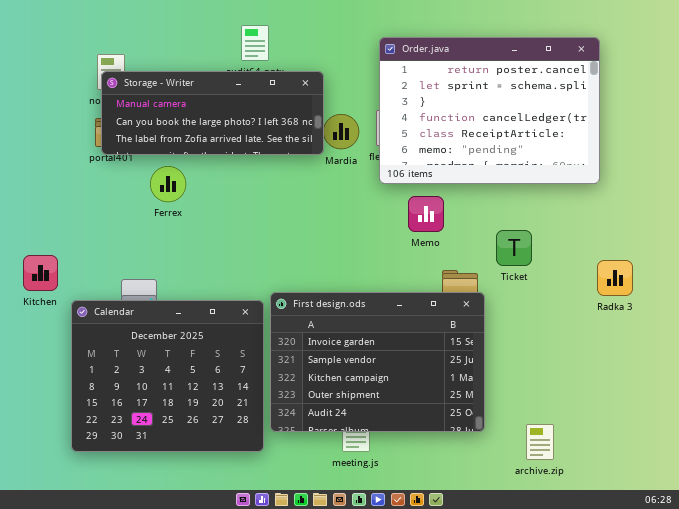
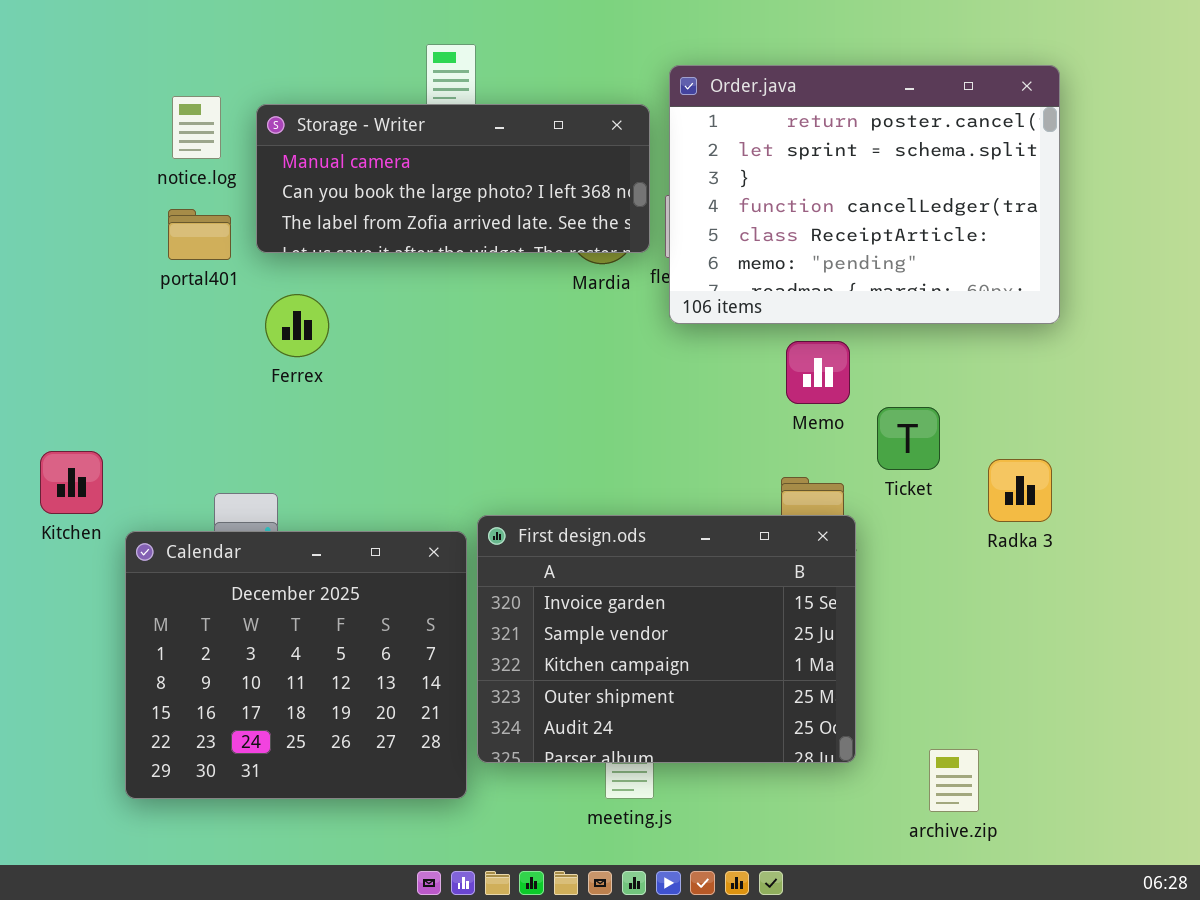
Storage - Writer: [101,71,324,155] -> [256,104,650,253], moved
Memo: [408,196,444,232] -> [786,341,850,404], moved
Radka 3: [597,260,633,296] -> [988,459,1052,522], moved

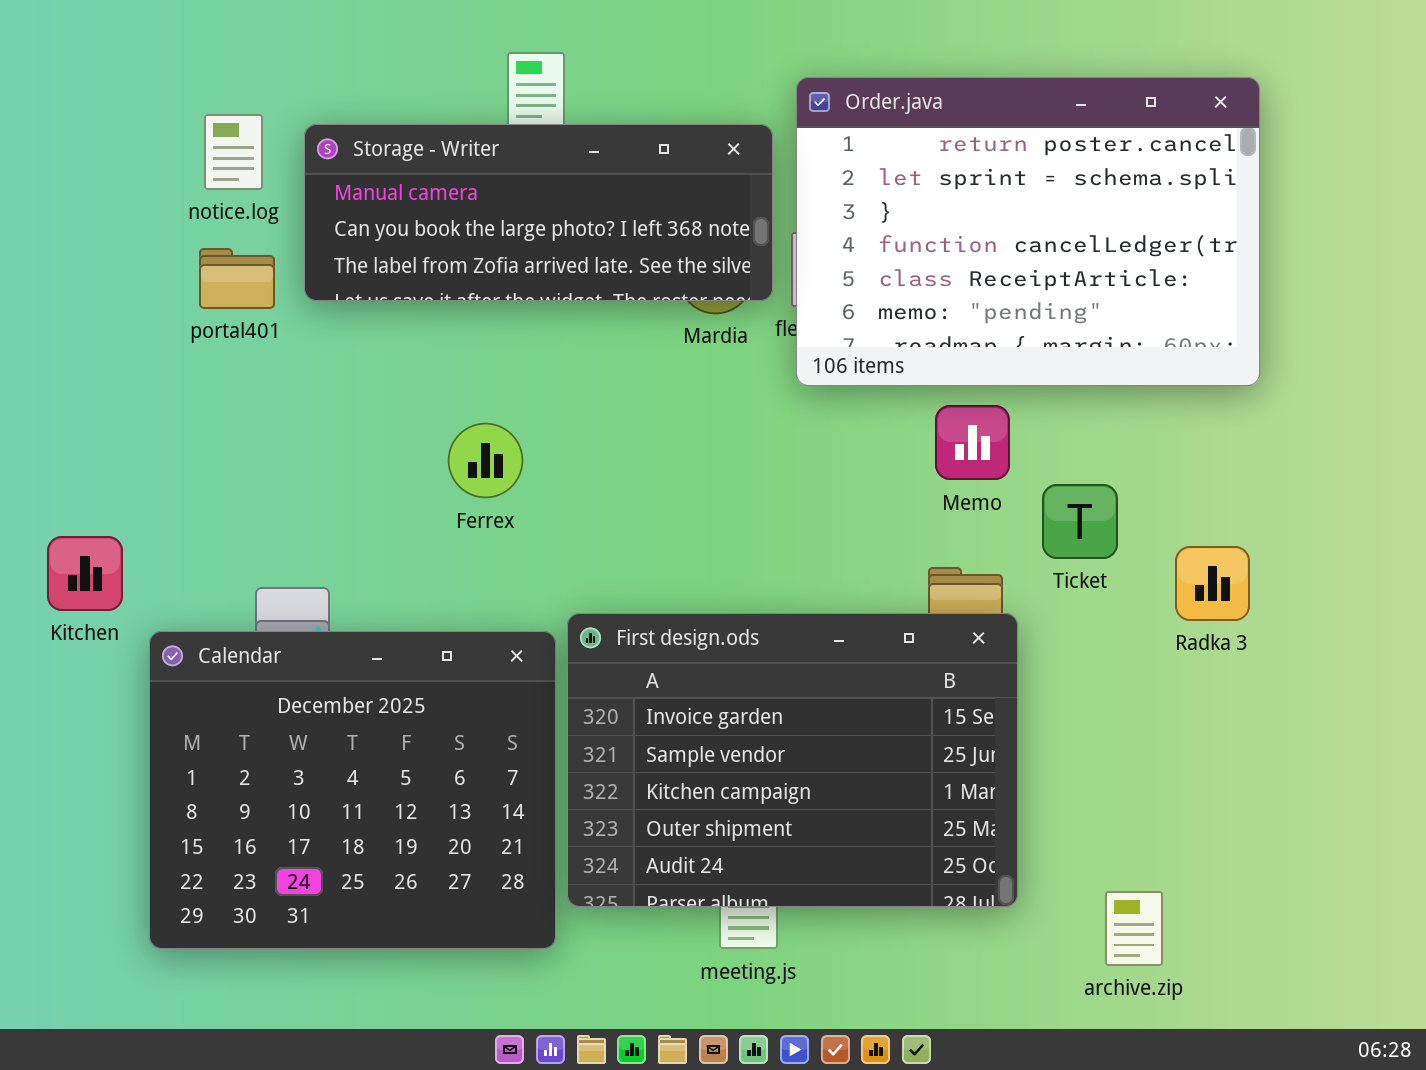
Ferrex: [265,294,329,357] -> [448,423,523,498], moved

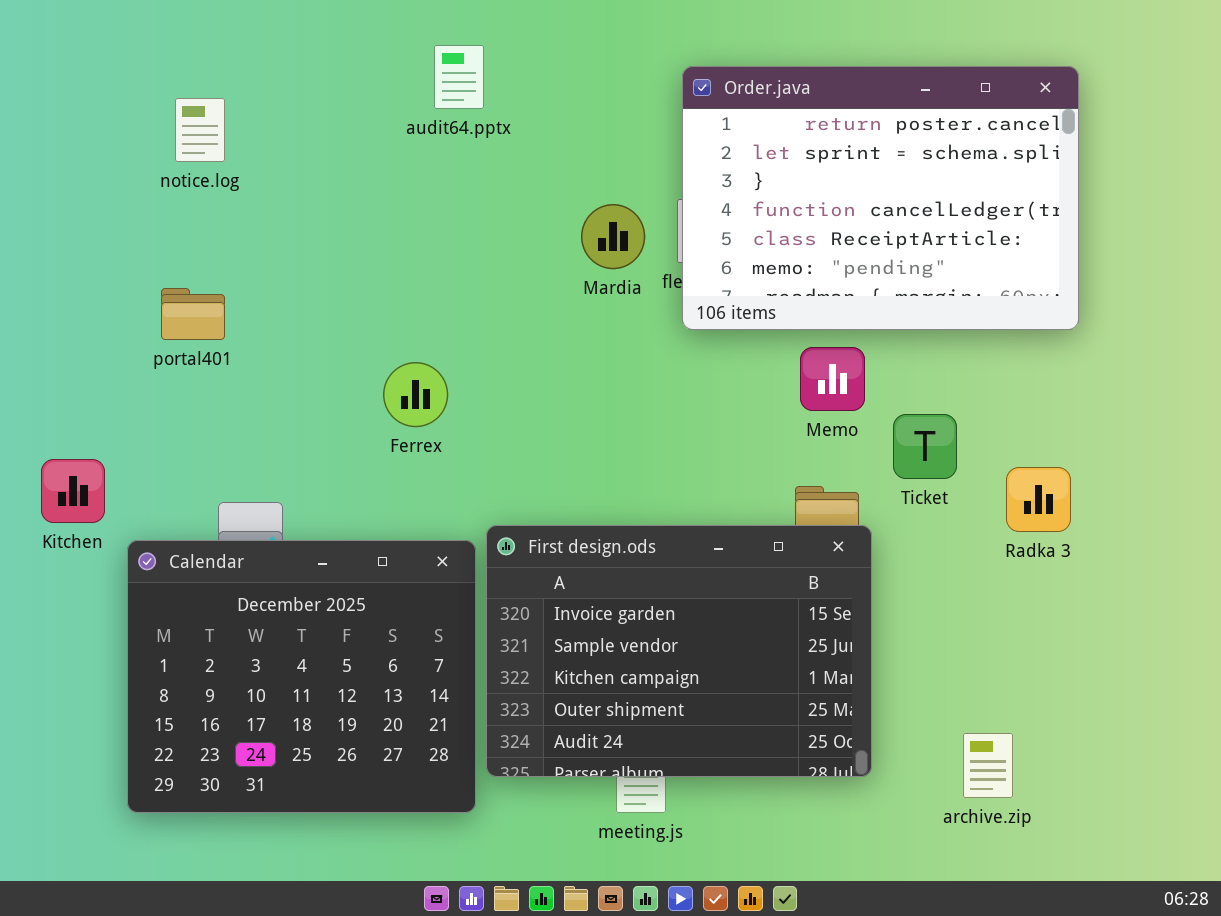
Storage - Writer: [304,124,773,301] -> none, closed
portal401: [199,248,275,309] -> [161,288,225,340], moved
archive.zip: [1105,891,1163,966] -> [963,733,1013,798], moved

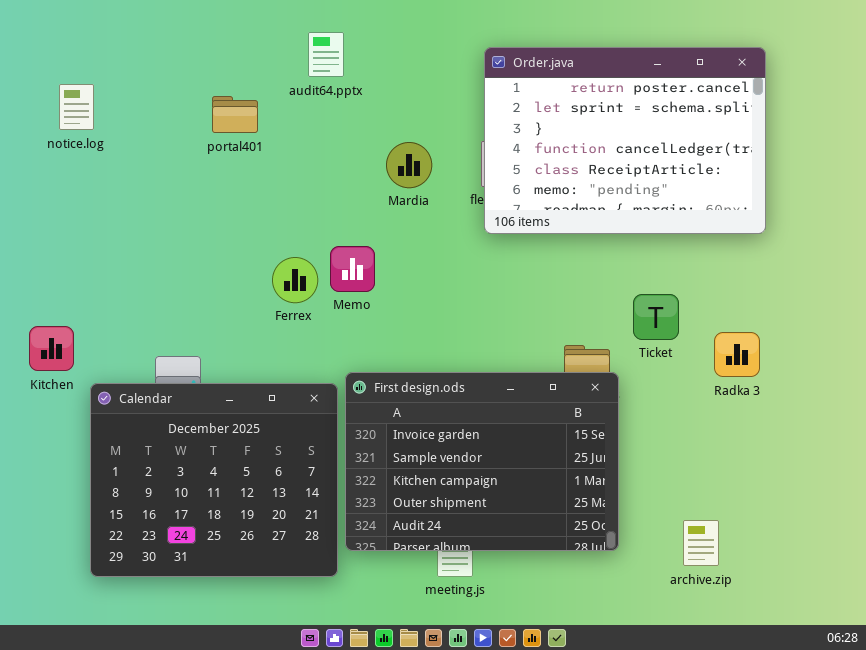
notice.log: [175,98,225,162] -> [59,84,94,130], moved
Mardia: [581,204,645,269] -> [386,142,432,188], moved
portal401: [161,288,225,340] -> [212,96,258,133], moved
Memo: [800,347,865,411] -> [330,246,375,292], moved

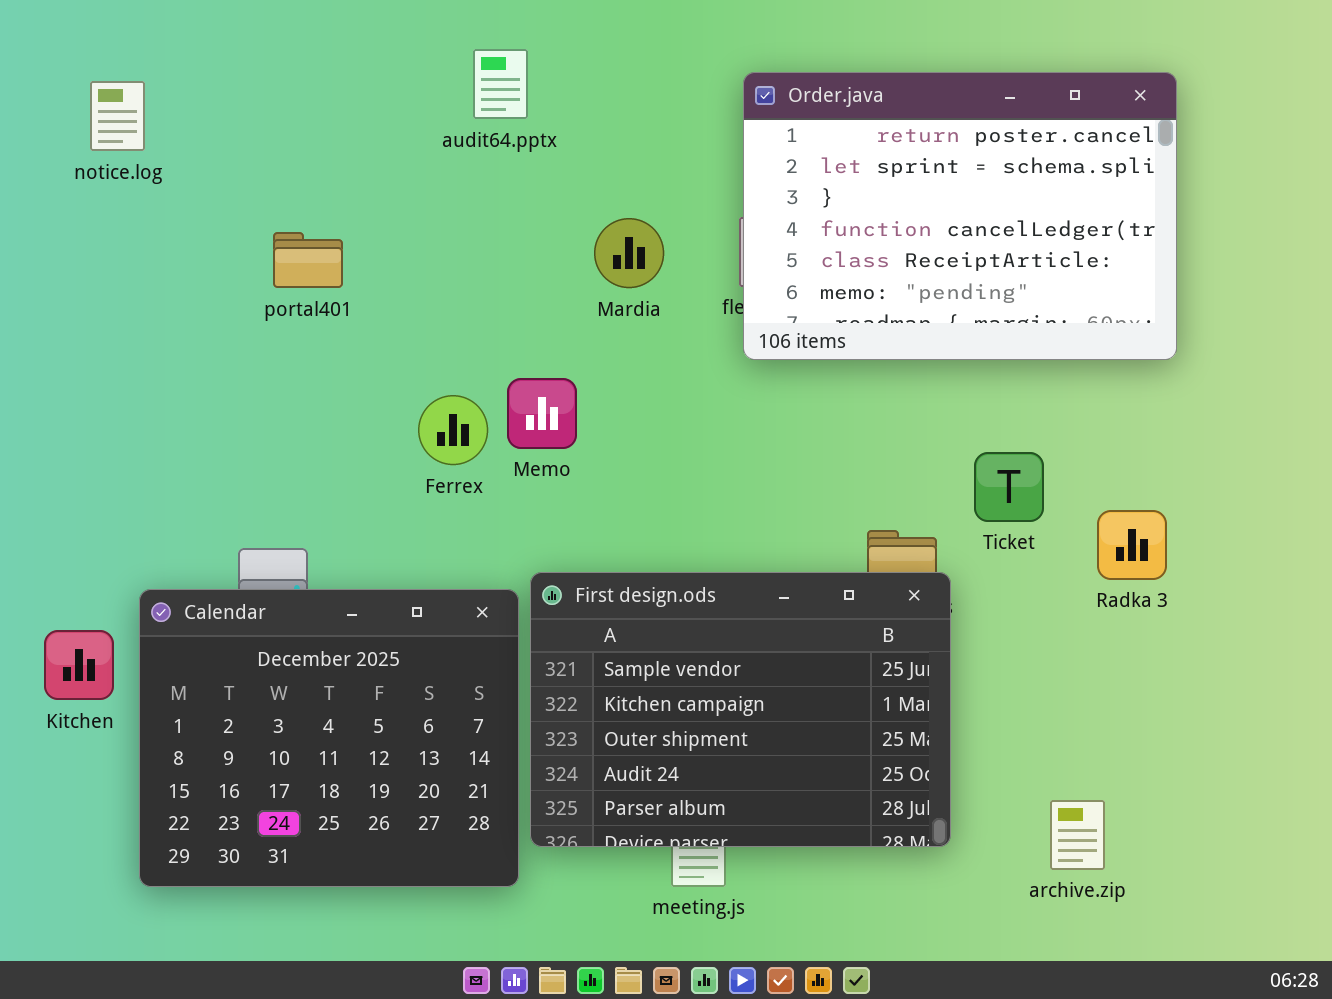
notice.log: [59,84,94,130] -> [90,81,145,151], moved
portal401: [212,96,258,133] -> [273,232,343,288], moved
Kitchen: [29,326,74,371] -> [44,630,114,700], moved
First design.ods: [345,372,619,551] -> [530,572,951,847], scrolled down 1 row

